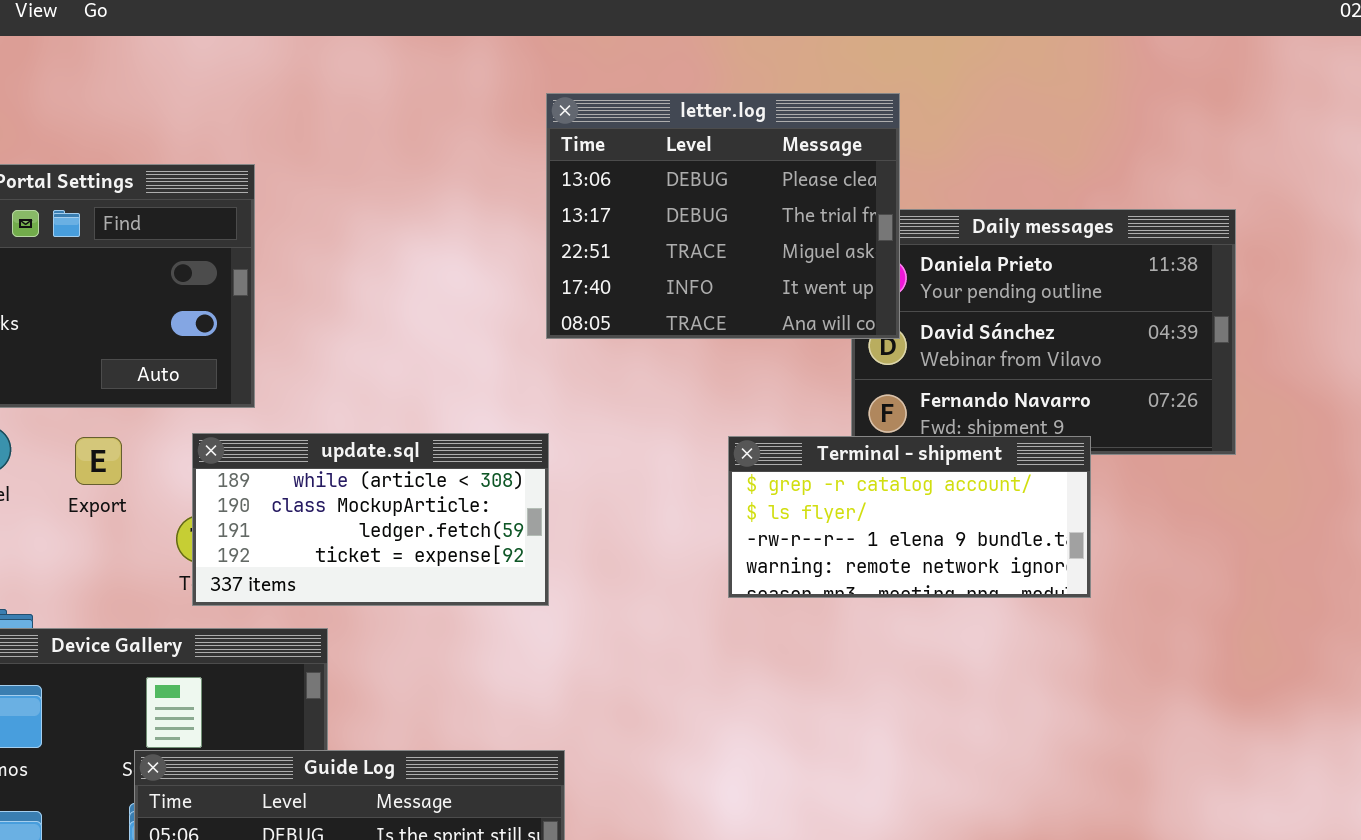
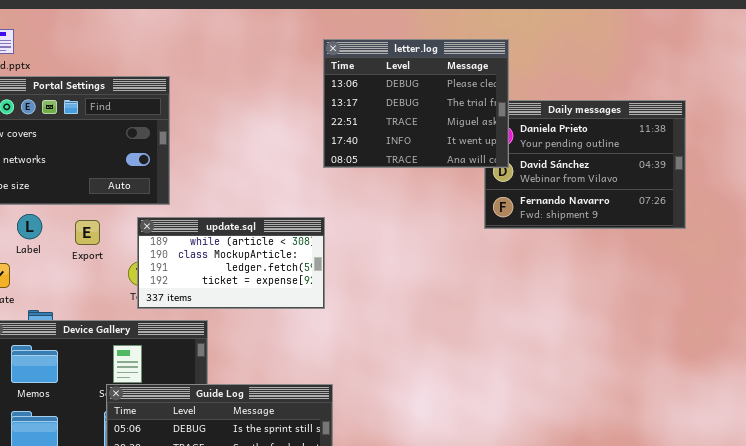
Terminal - shipment: [728,436,1091,598] -> none, closed

